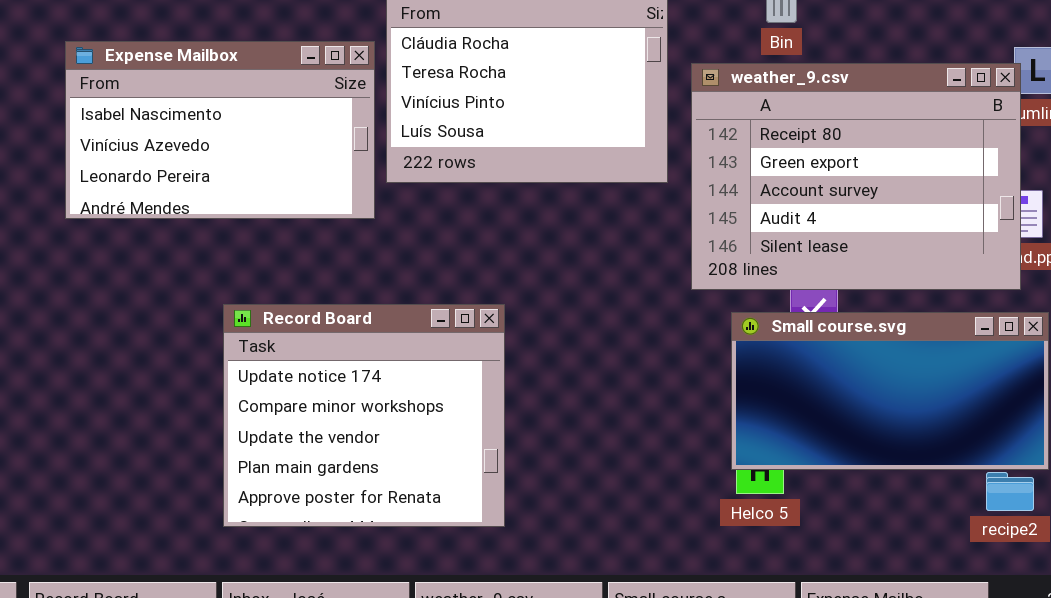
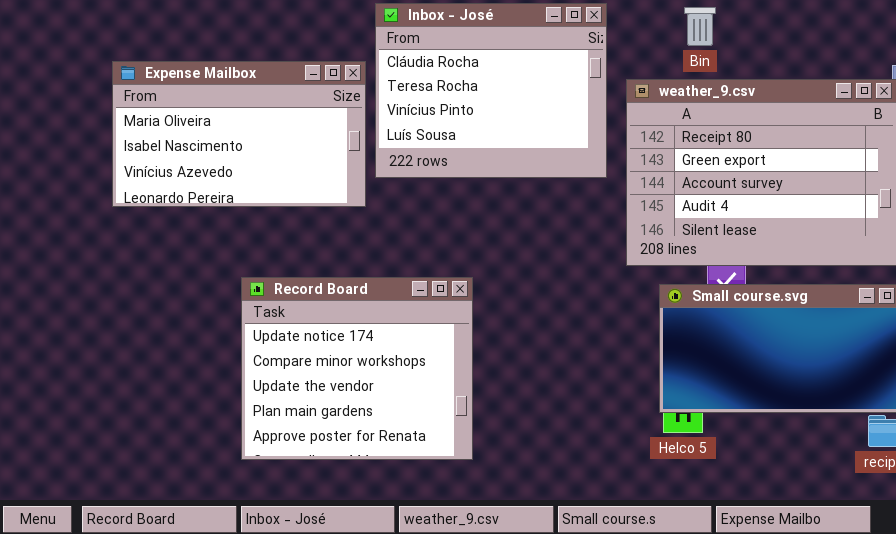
Expense Mailbox: [65,41,375,219] -> [112,61,366,207], scrolled up 1 row

